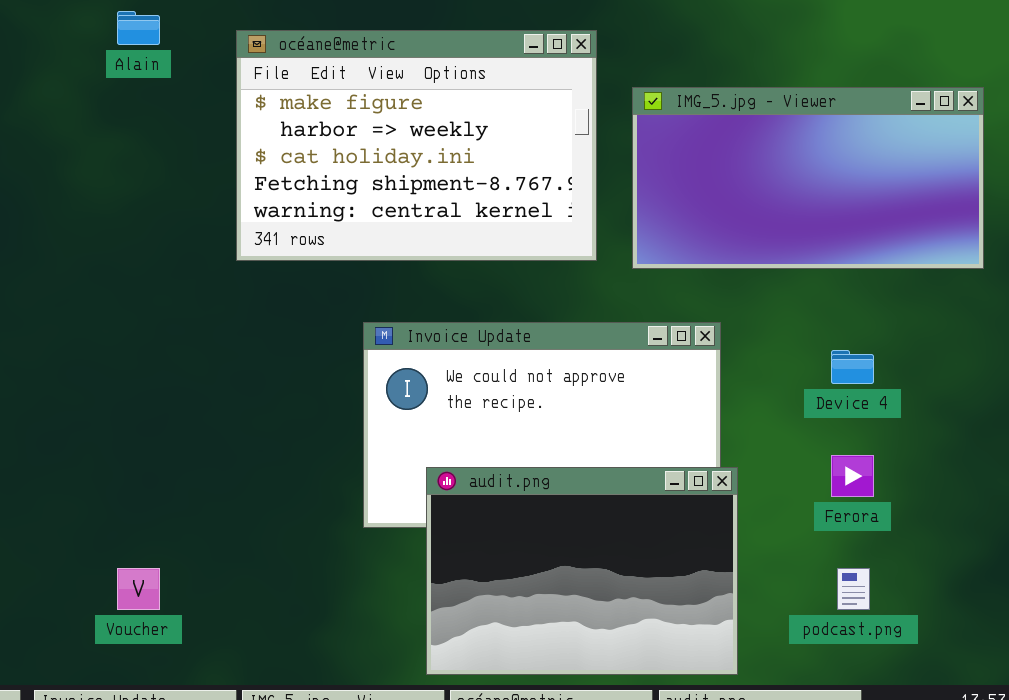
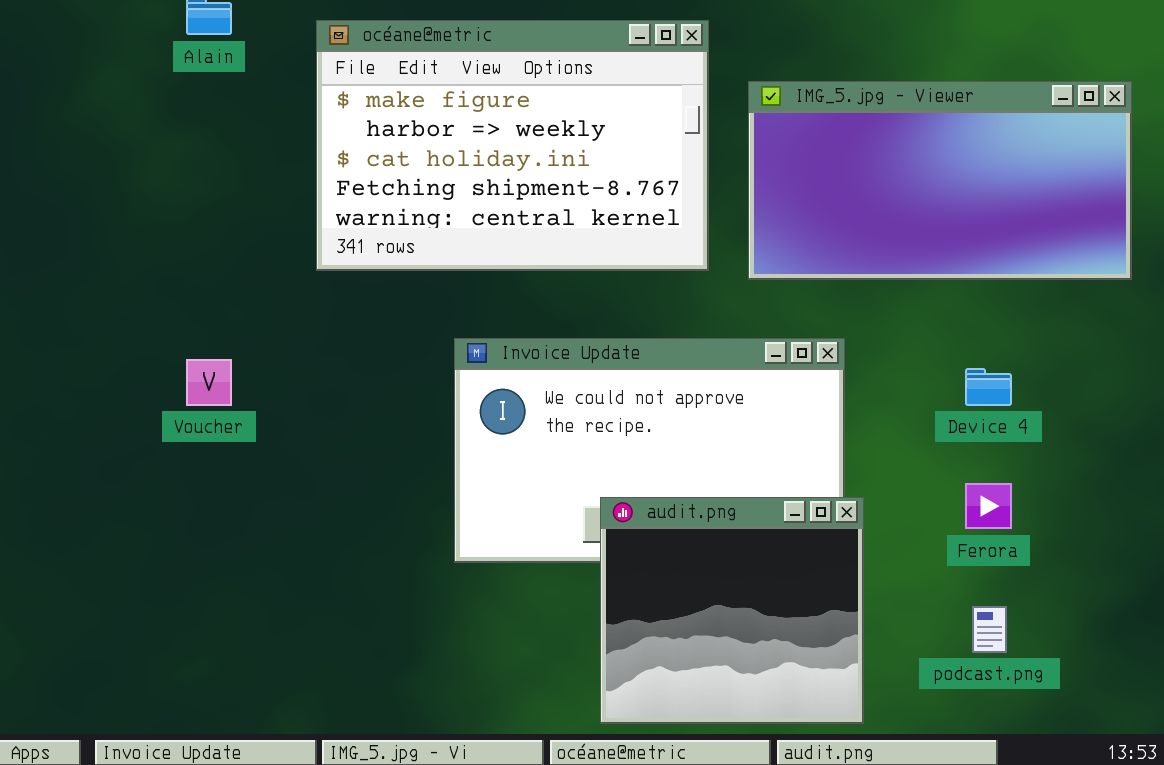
audit.png: [426,467,738,675] -> [600,497,864,724], resized
Voucher: [117,568,160,610] -> [186,359,232,406], moved

